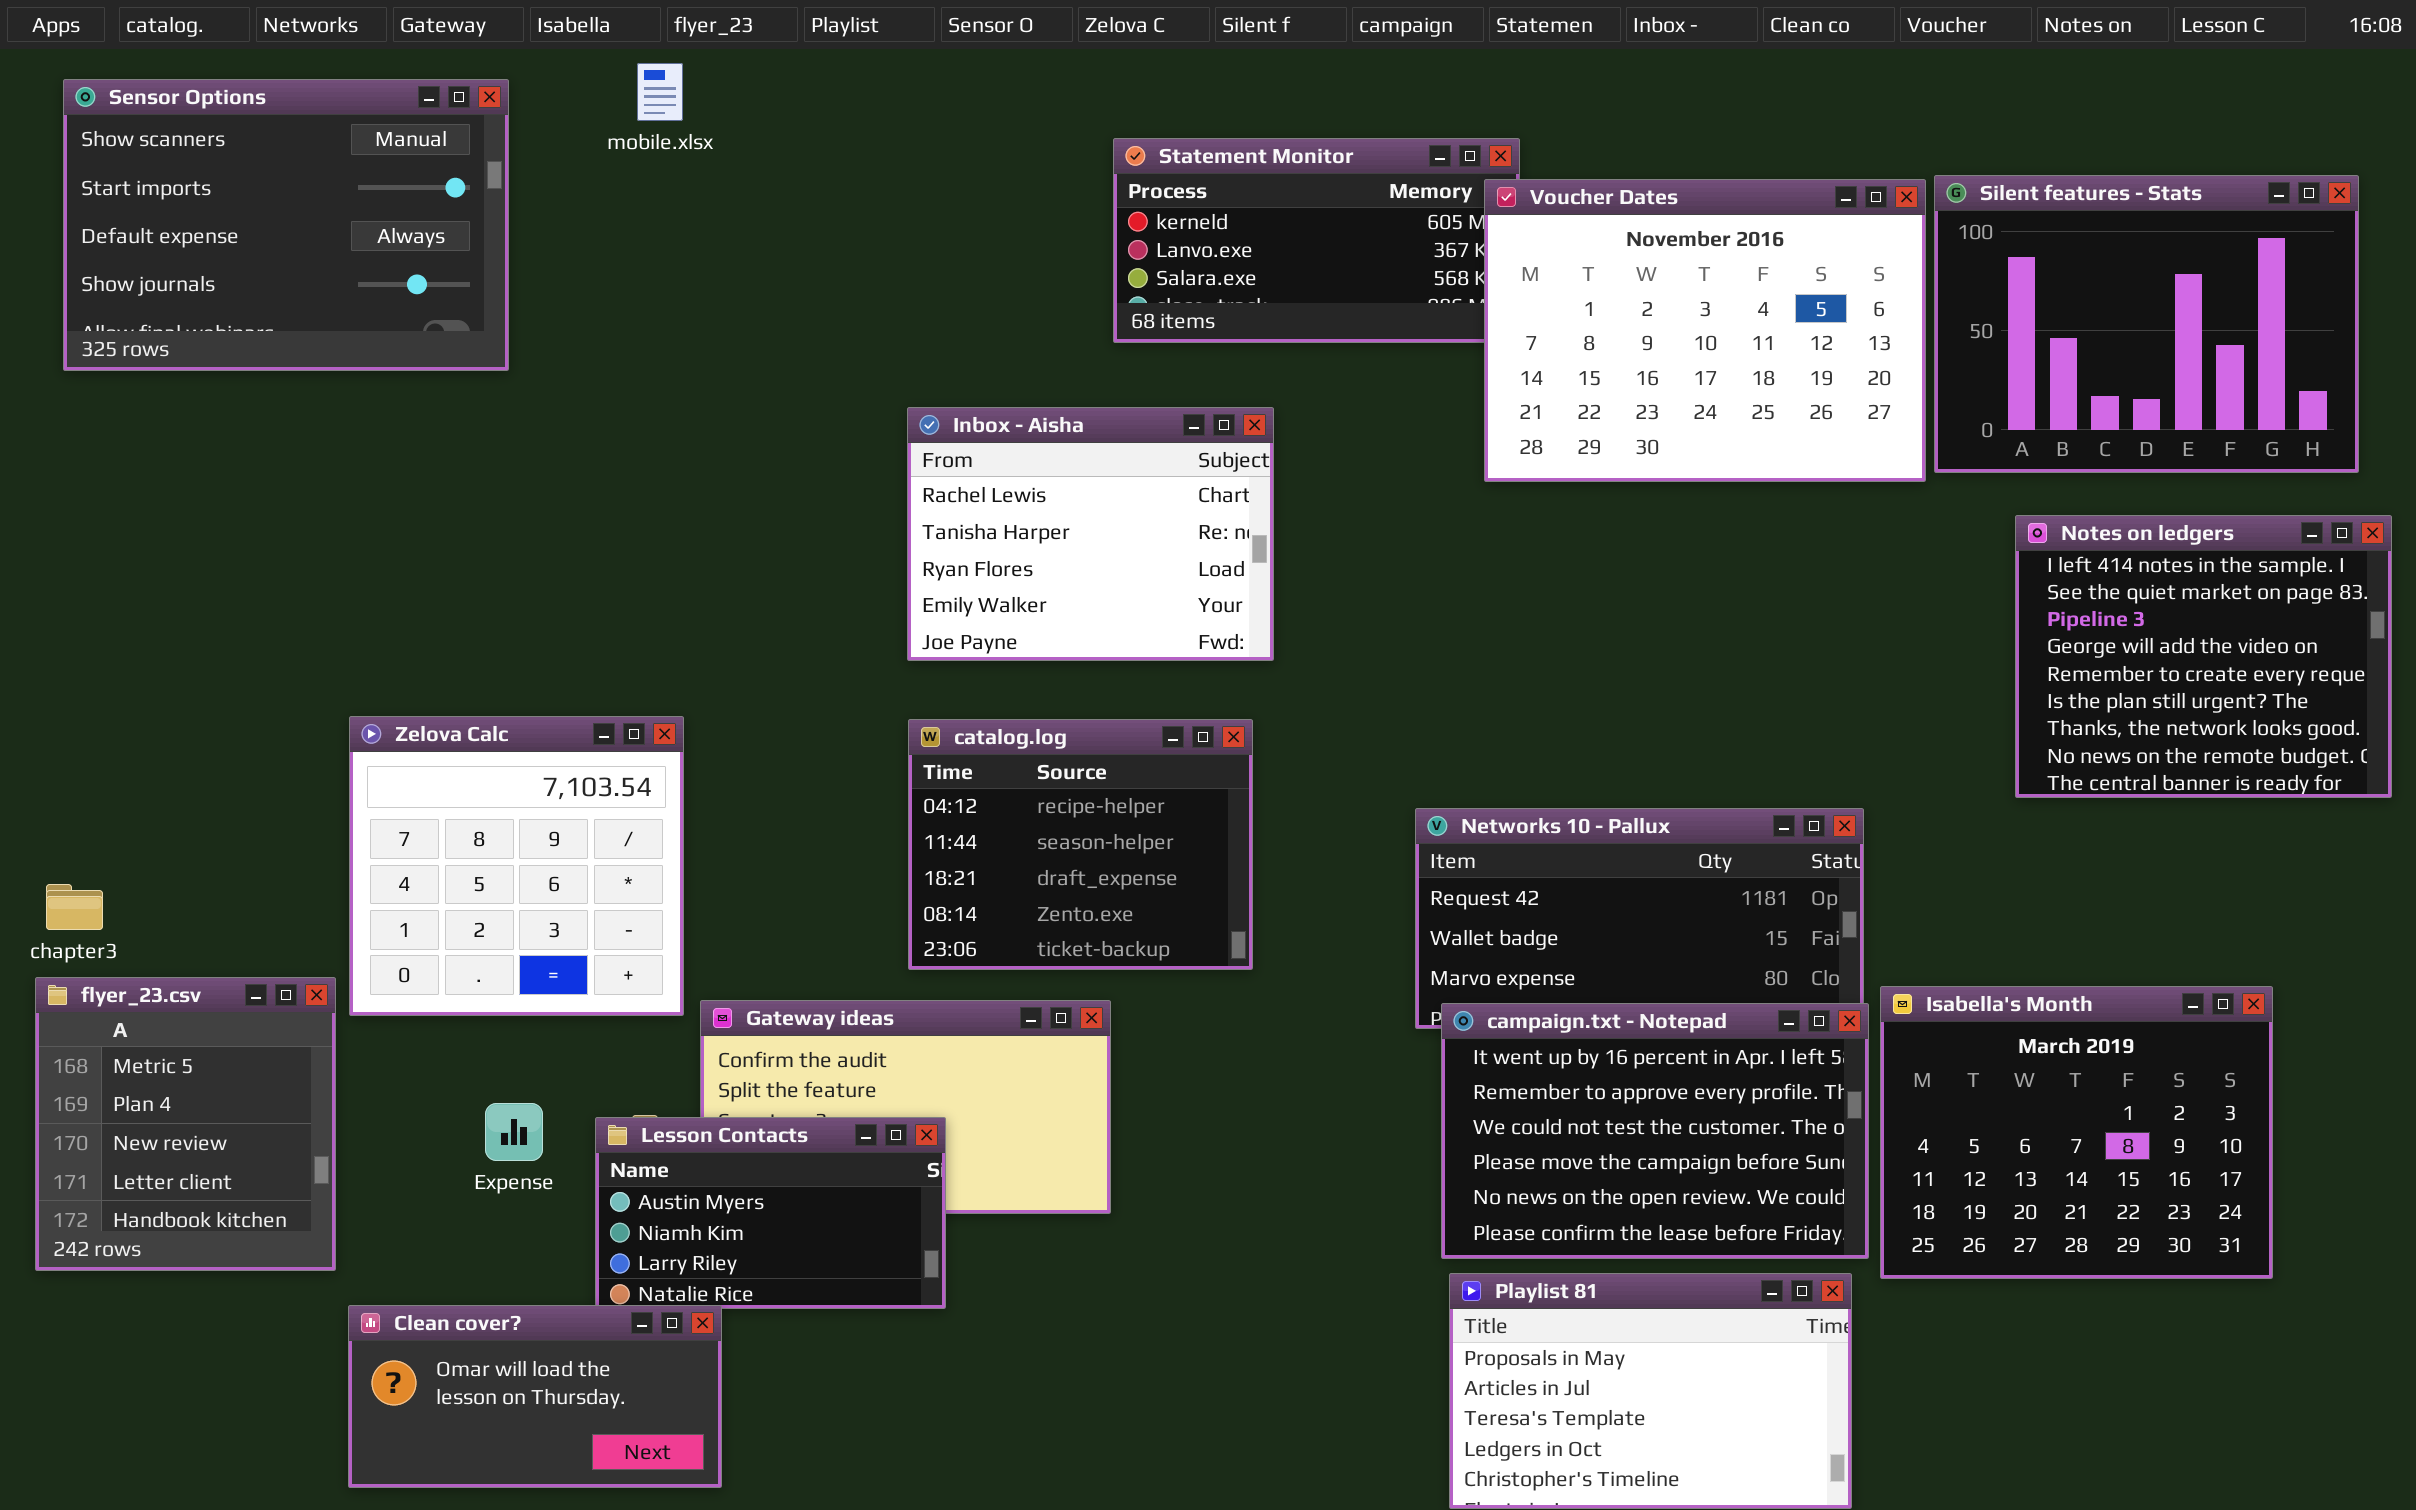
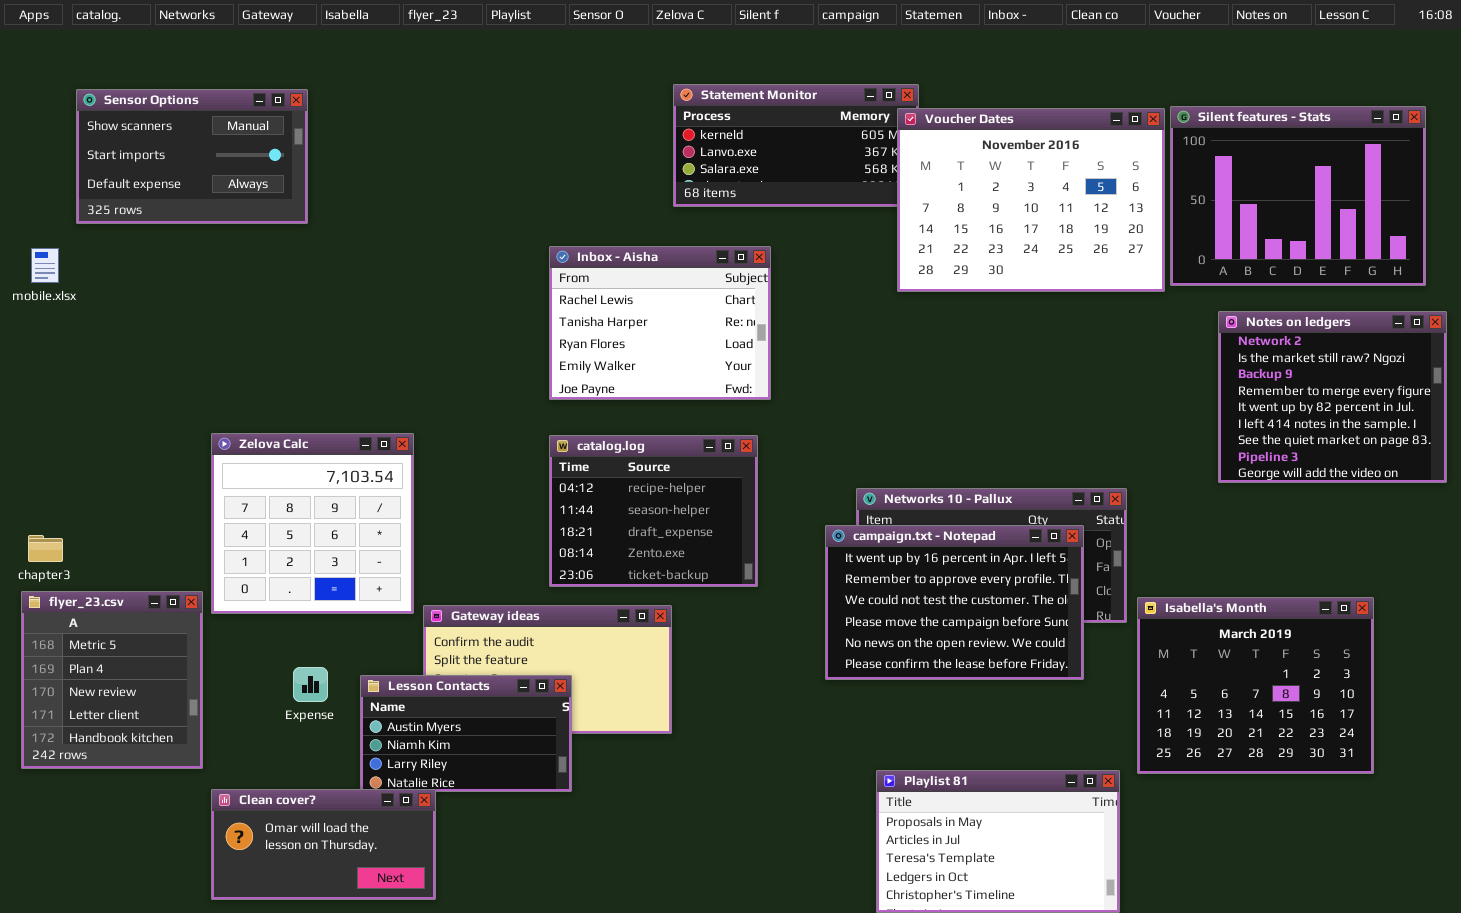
mobile.xlsx: [637,63,683,121] -> [31,248,59,283], moved
Sensor Options: [63,79,509,371] -> [76,89,308,224], resized
Notes on ledgers: [2015,515,2392,798] -> [1218,311,1447,483], scrolled up 5 rows
campaign.txt - Notepad: [1441,1003,1869,1259] -> [825,525,1084,680], moved

